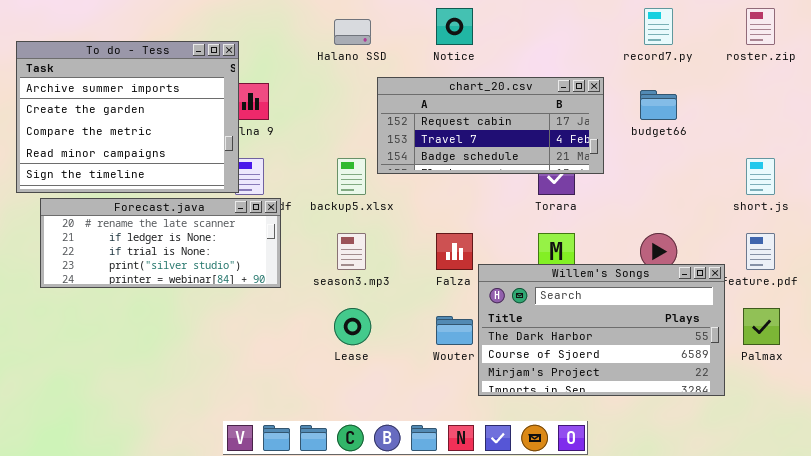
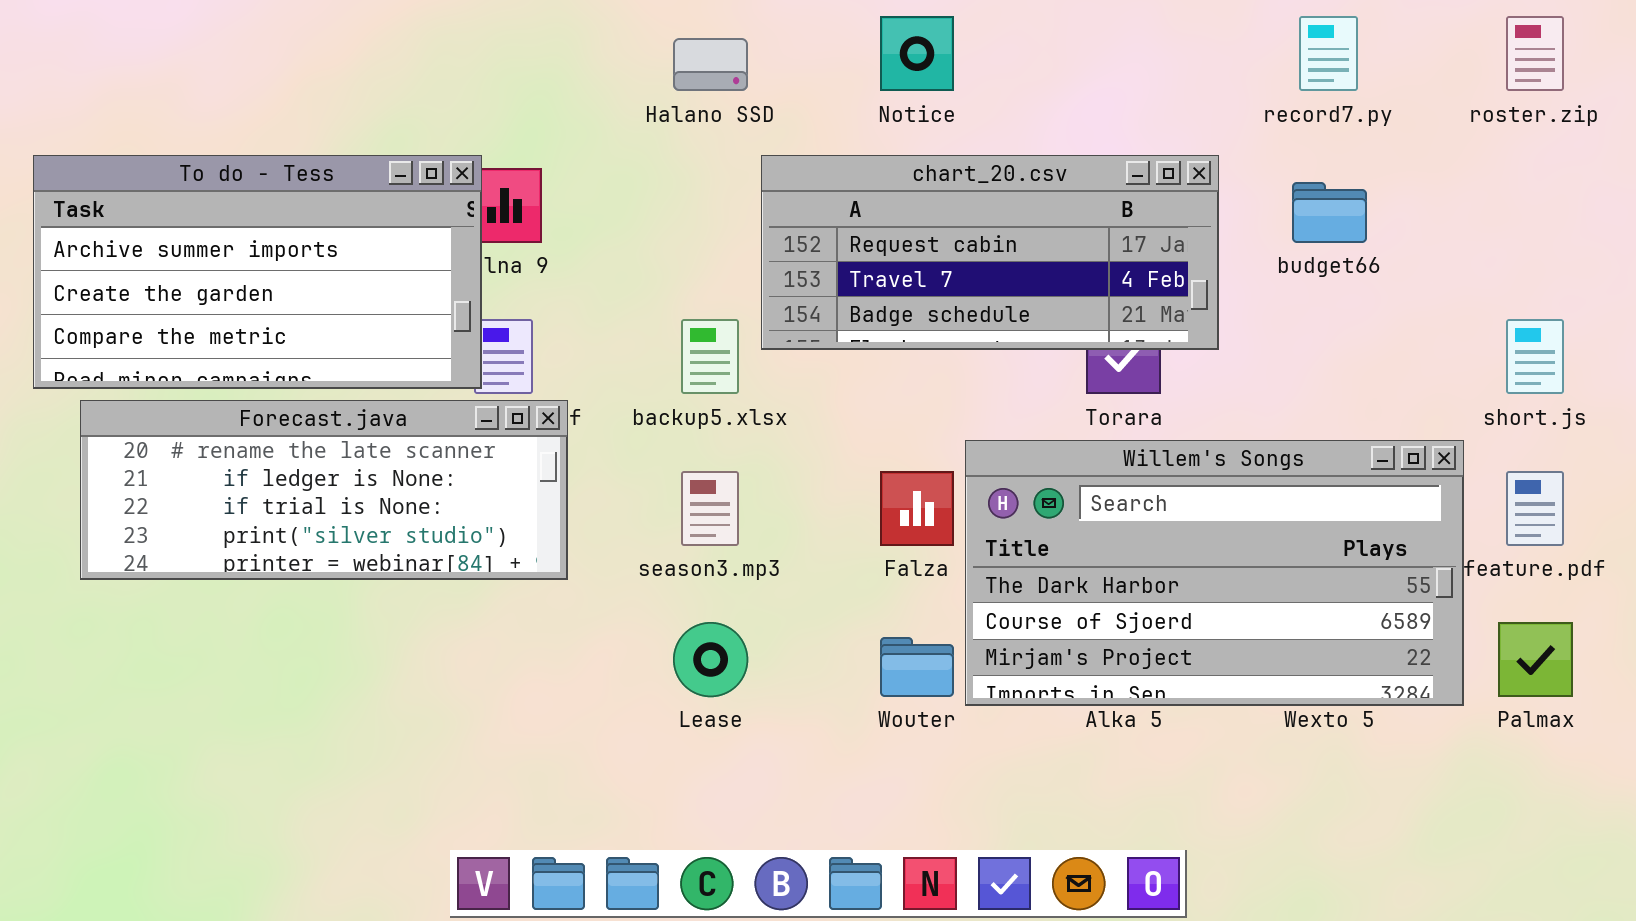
To do - Tess: [16,41,239,193] -> [33,155,482,389], resized
Willem's Songs: [478,264,725,396] -> [965,440,1464,706], moved

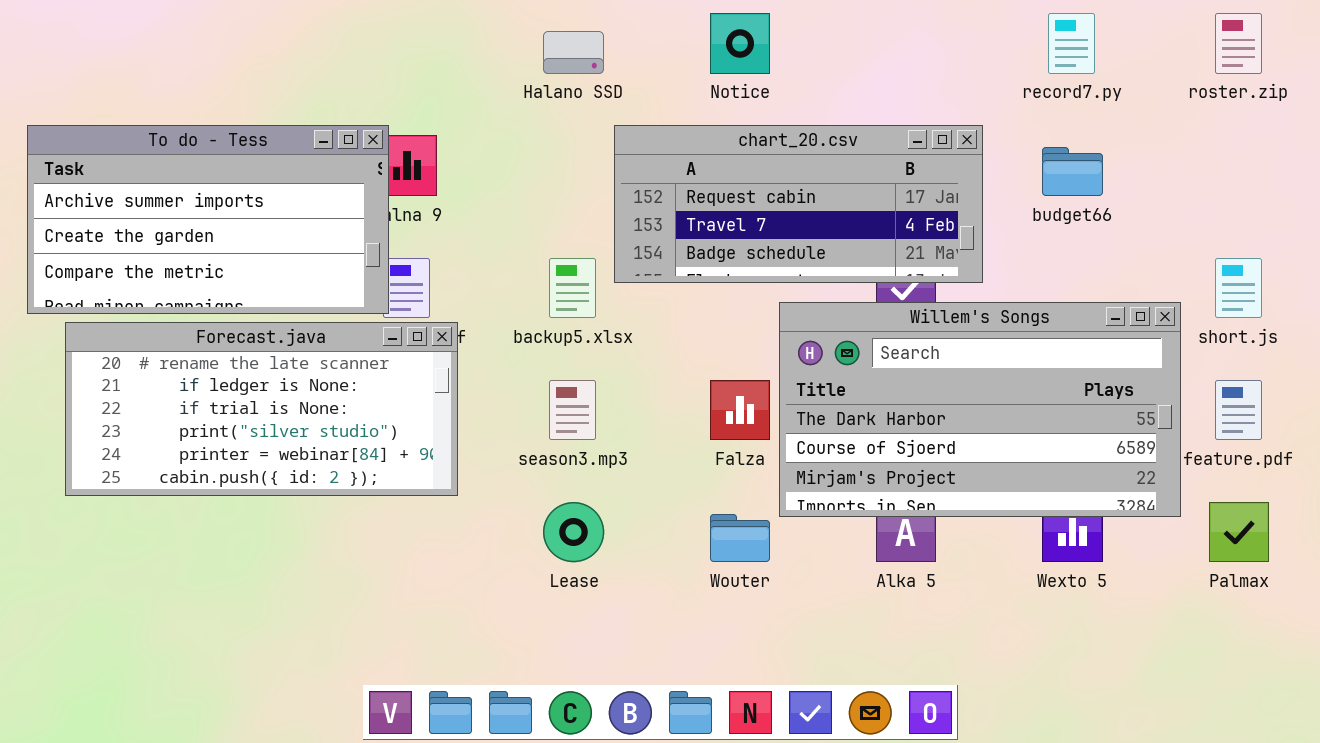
Forecast.java: [80,400,568,580] -> [65,322,458,496], resized
Willem's Songs: [965,440,1464,706] -> [779,302,1181,517], moved

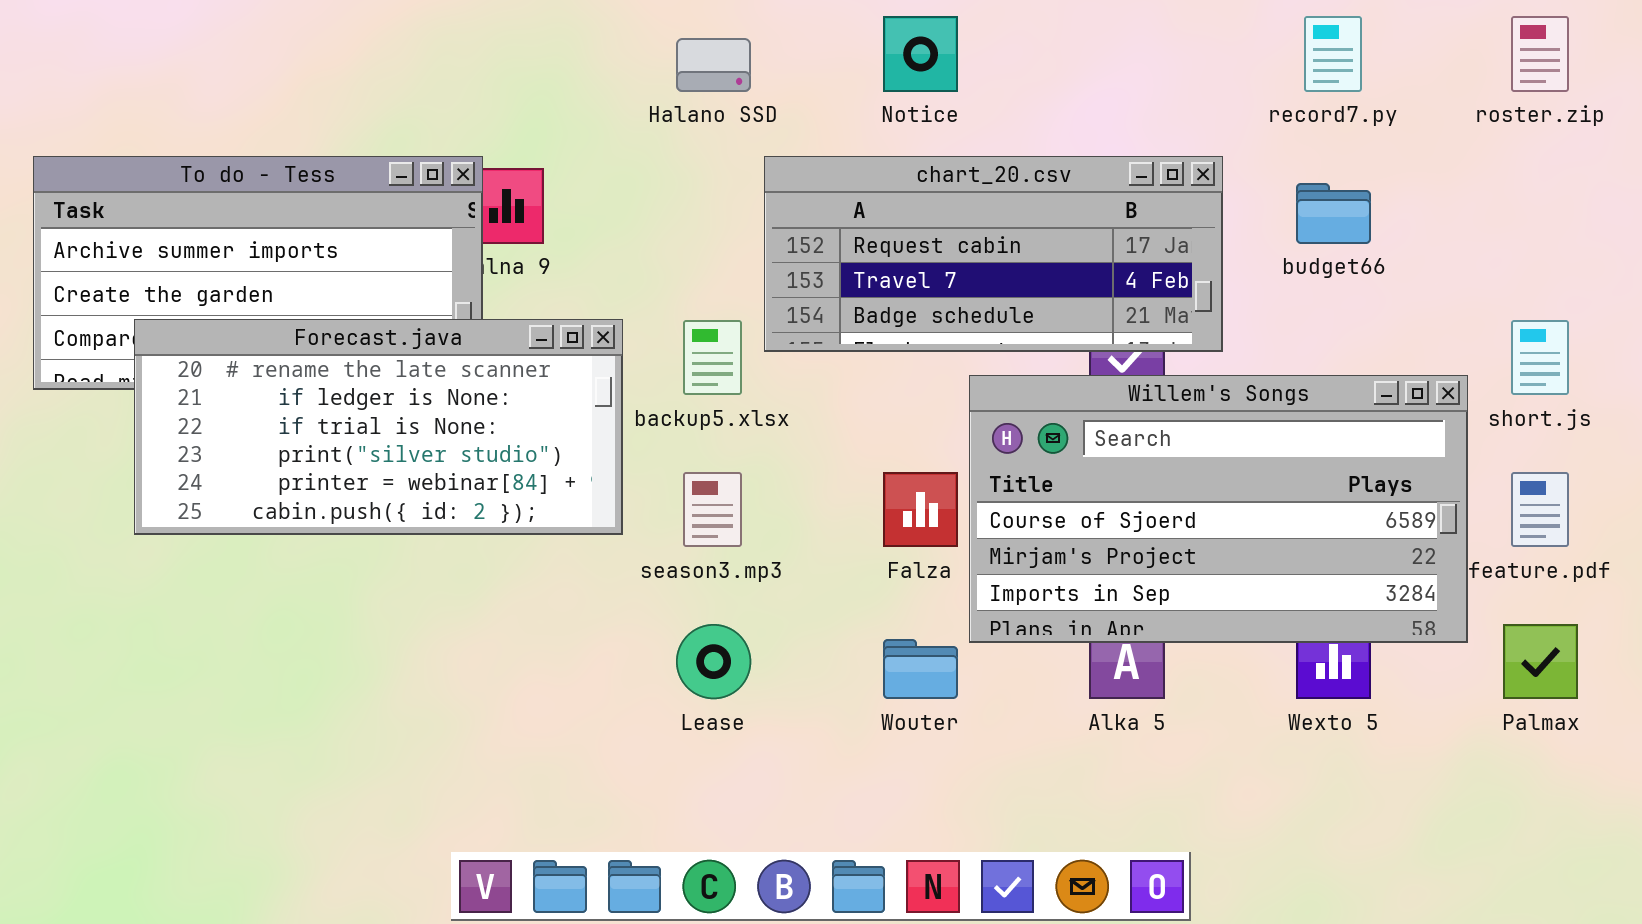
Willem's Songs: [779,302,1181,517] -> [969,375,1468,643], scrolled down 1 row
Forecast.java: [65,322,458,496] -> [134,319,623,535], moved

